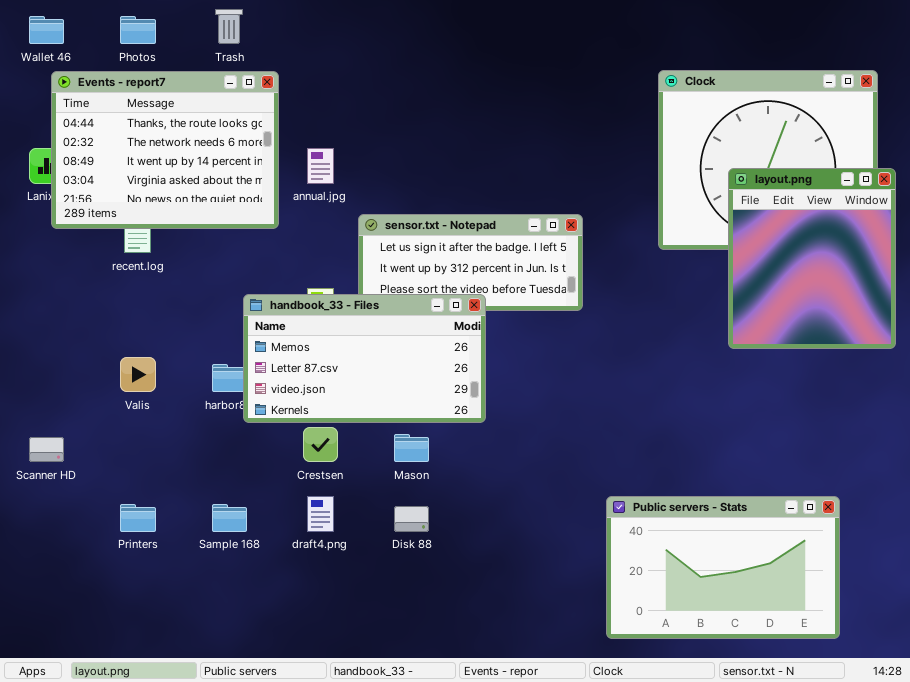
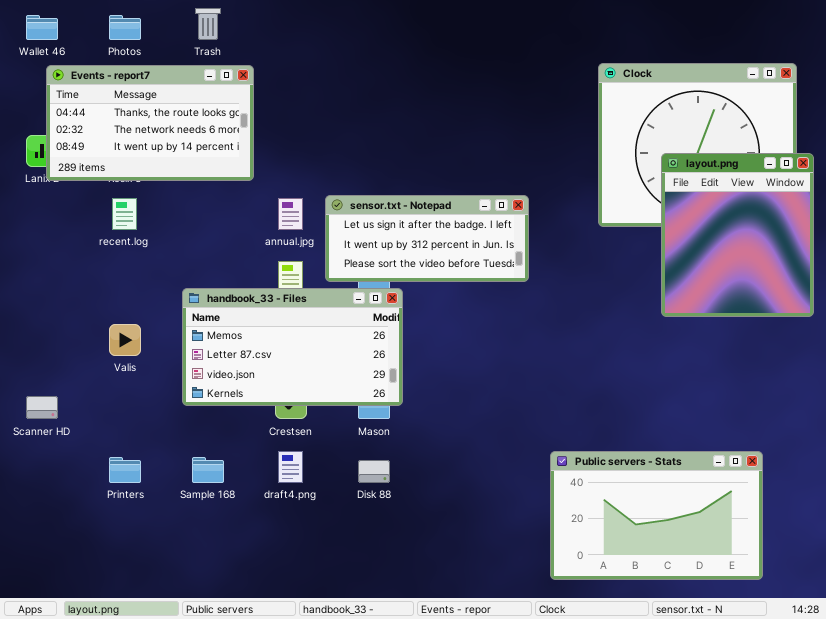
Events - report7: [51,71,279,229] -> [46,65,254,181], resized
annual.jpg: [307,148,334,184] -> [278,198,303,230], moved
handbook_33 - Files: [243,294,486,423] -> [182,288,403,406], moved

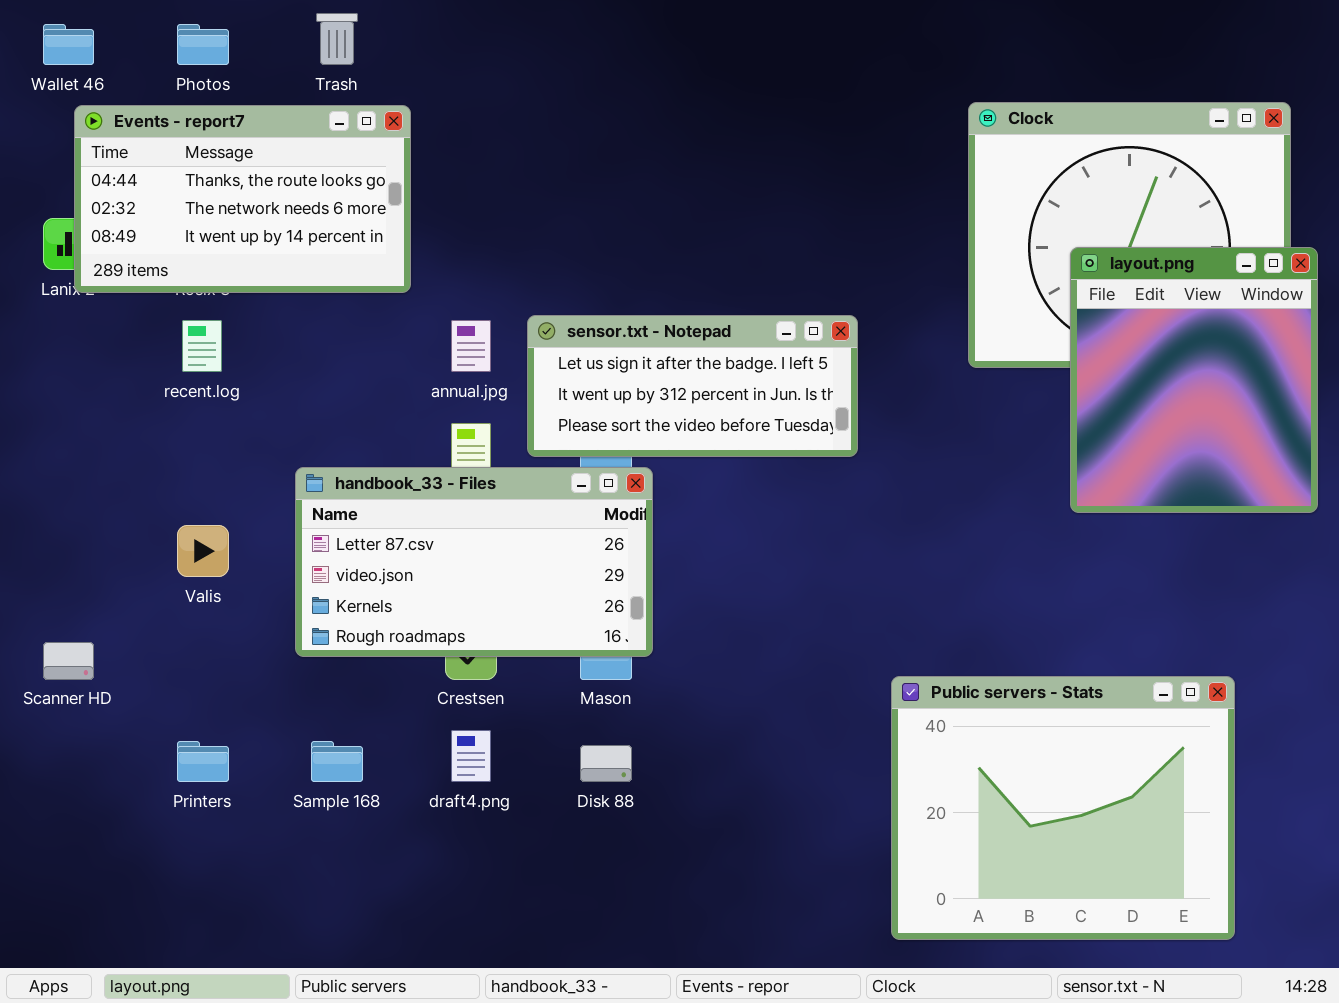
handbook_33 - Files: [182,288,403,406] -> [295,467,653,657], scrolled down 1 row
Public servers - Stats: [550,451,763,580] -> [891,676,1235,940], resized

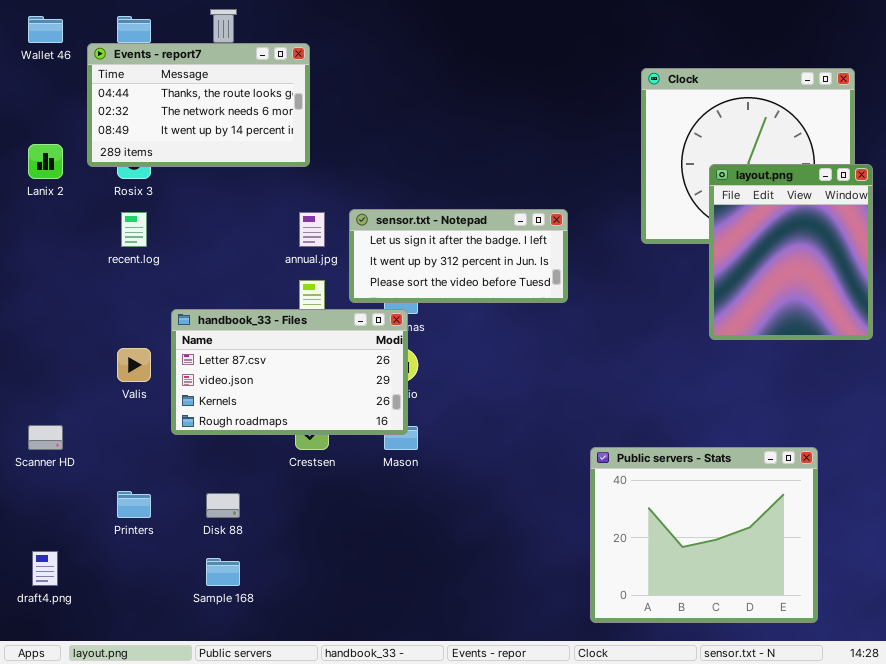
Events - report7: [74,105,411,293] -> [87,43,310,167], moved
handbook_33 - Files: [295,467,653,657] -> [171,309,408,435], moved
draft4.png: [451,730,491,782] -> [32,551,58,586], moved
Sample 168: [311,741,363,782] -> [206,558,240,586], moved
Disk 88: [580,745,632,782] -> [206,493,240,518], moved

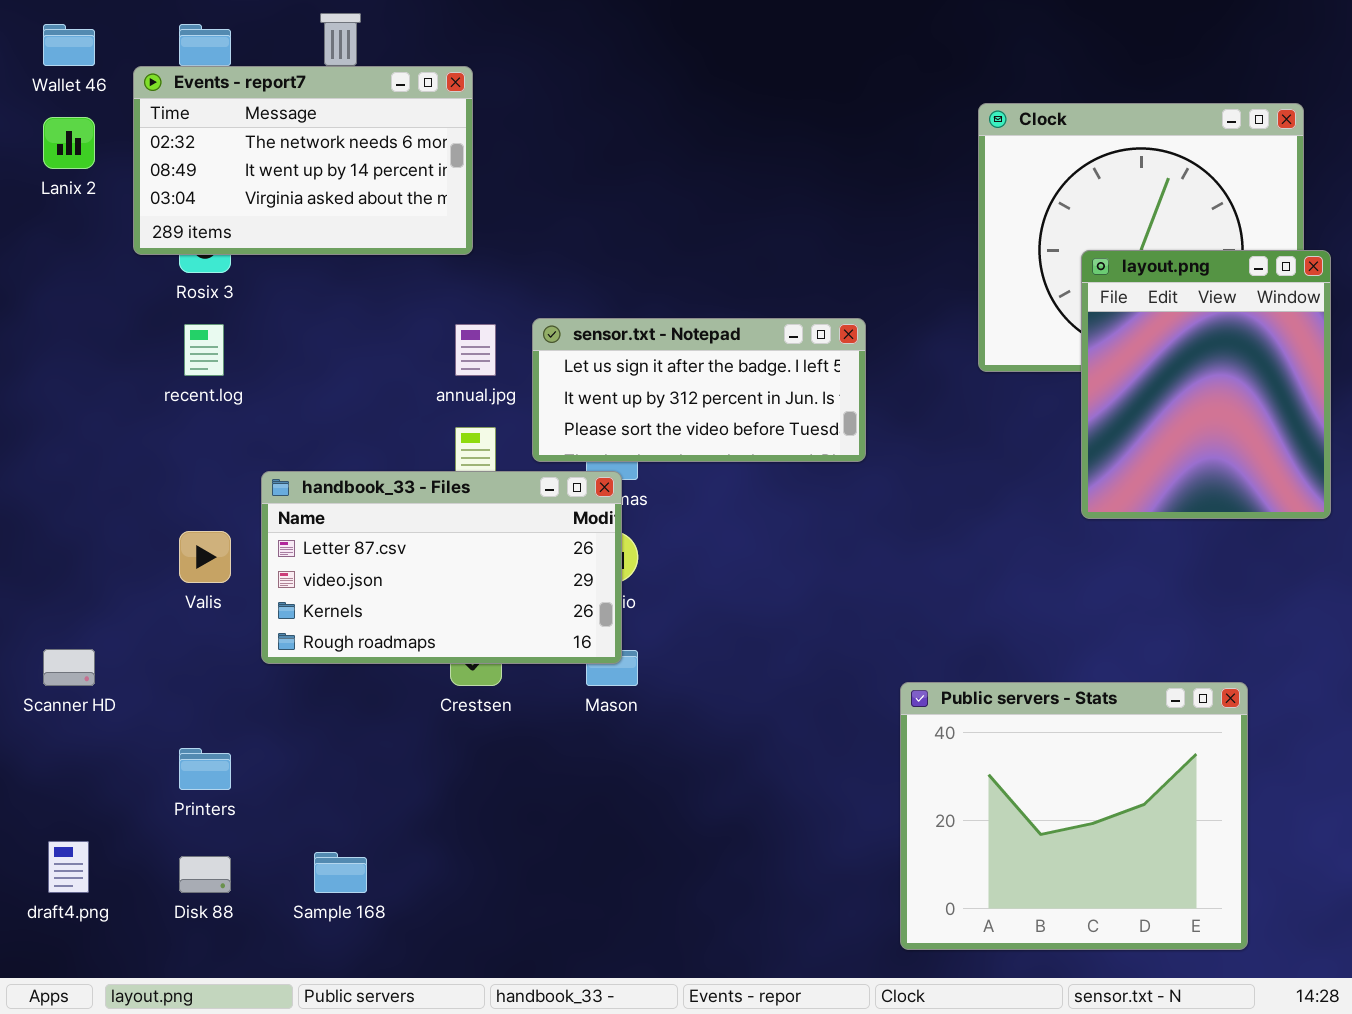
Events - report7: [87,43,310,167] -> [133,66,473,255], scrolled down 1 row
Lanix 2: [28,144,63,179] -> [43,117,95,169], moved
Disk 88: [206,493,240,518] -> [179,856,231,893], moved

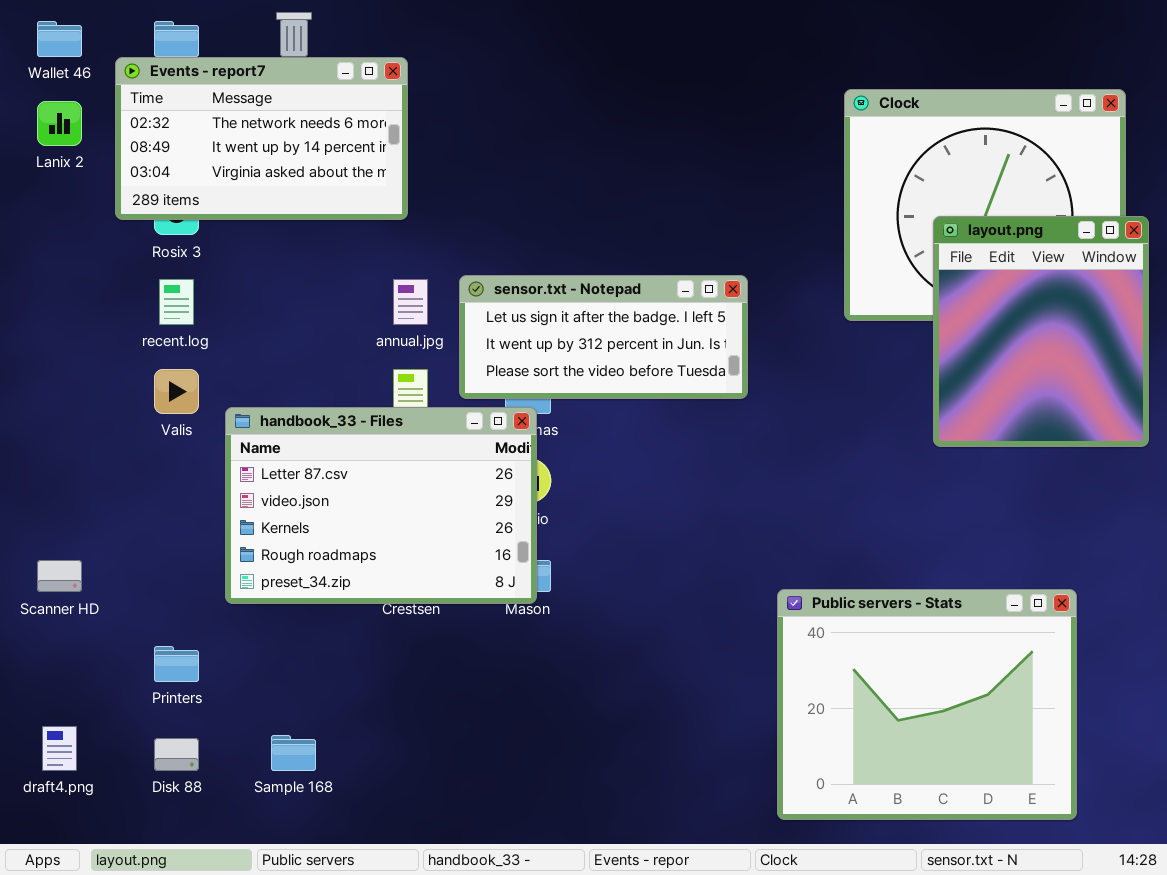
handbook_33 - Files: [261,471,622,664] -> [225,407,537,604], resized
Valis: [179,531,231,583] -> [154,369,199,414], moved

